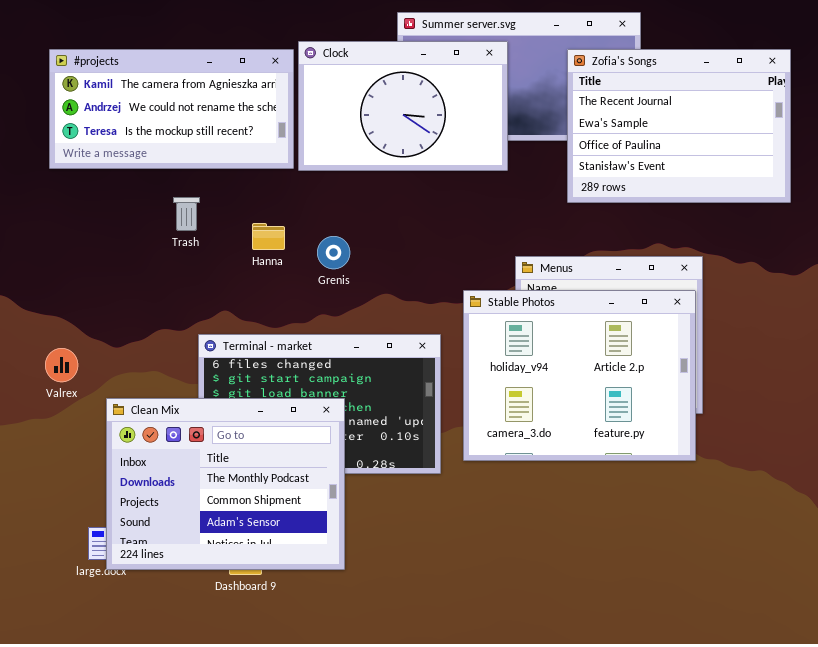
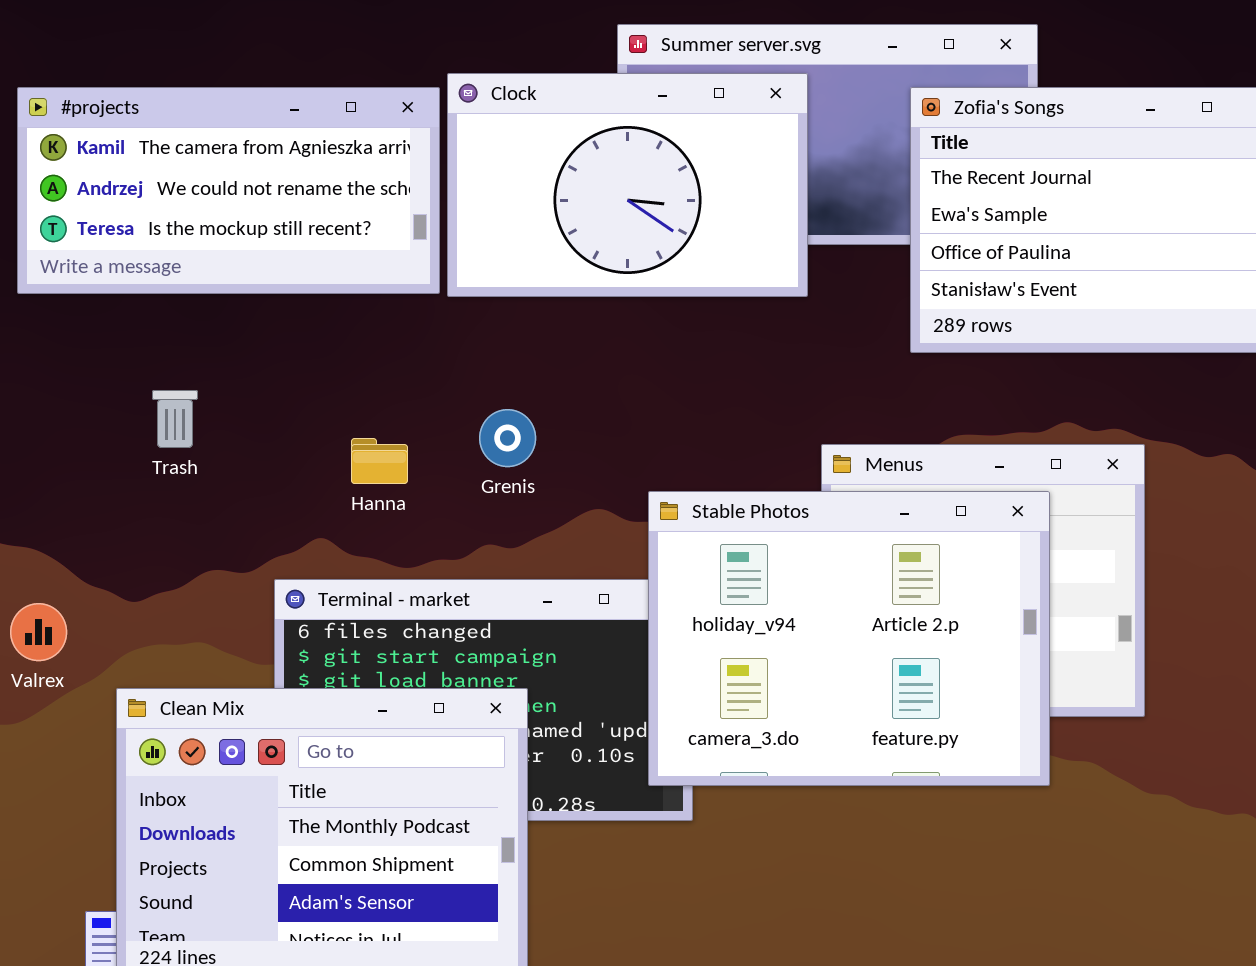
Trash: [173,197,200,231] -> [152,390,198,448], moved
Hanna: [252,223,285,250] -> [351,438,408,484], moved
Stable Photos: [463,290,696,461] -> [648,491,1050,786], moved

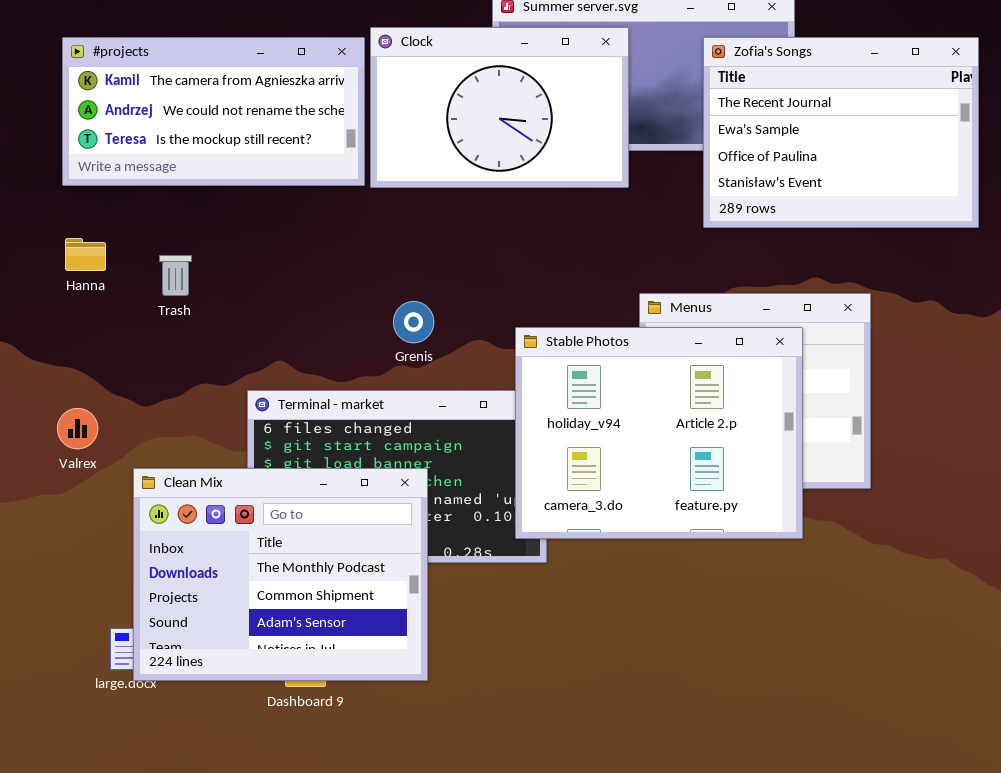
Grenis: [479,409,536,467] -> [393,301,434,343], moved
Hanna: [351,438,408,484] -> [65,238,106,271], moved

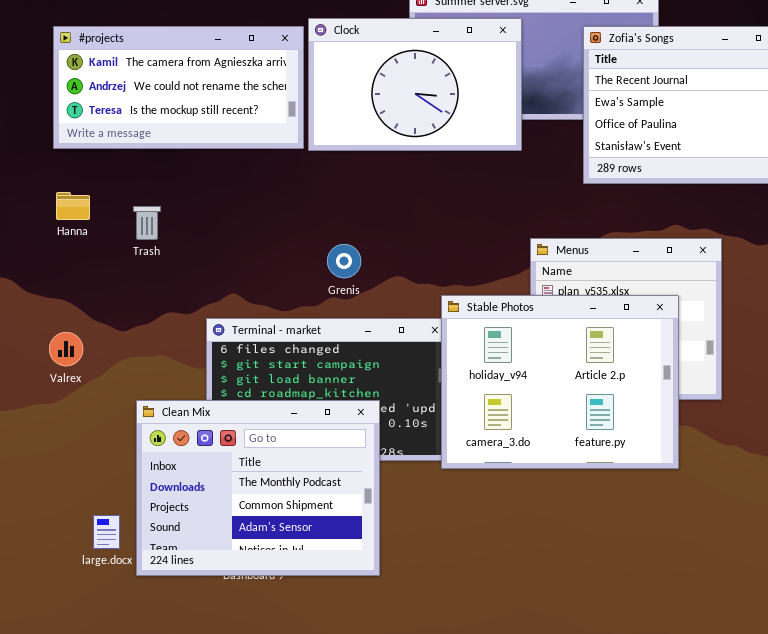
Stable Photos: [515,327,803,539] -> [441,295,679,469], moved
Clean Mix: [133,468,428,681] -> [136,400,380,576], moved

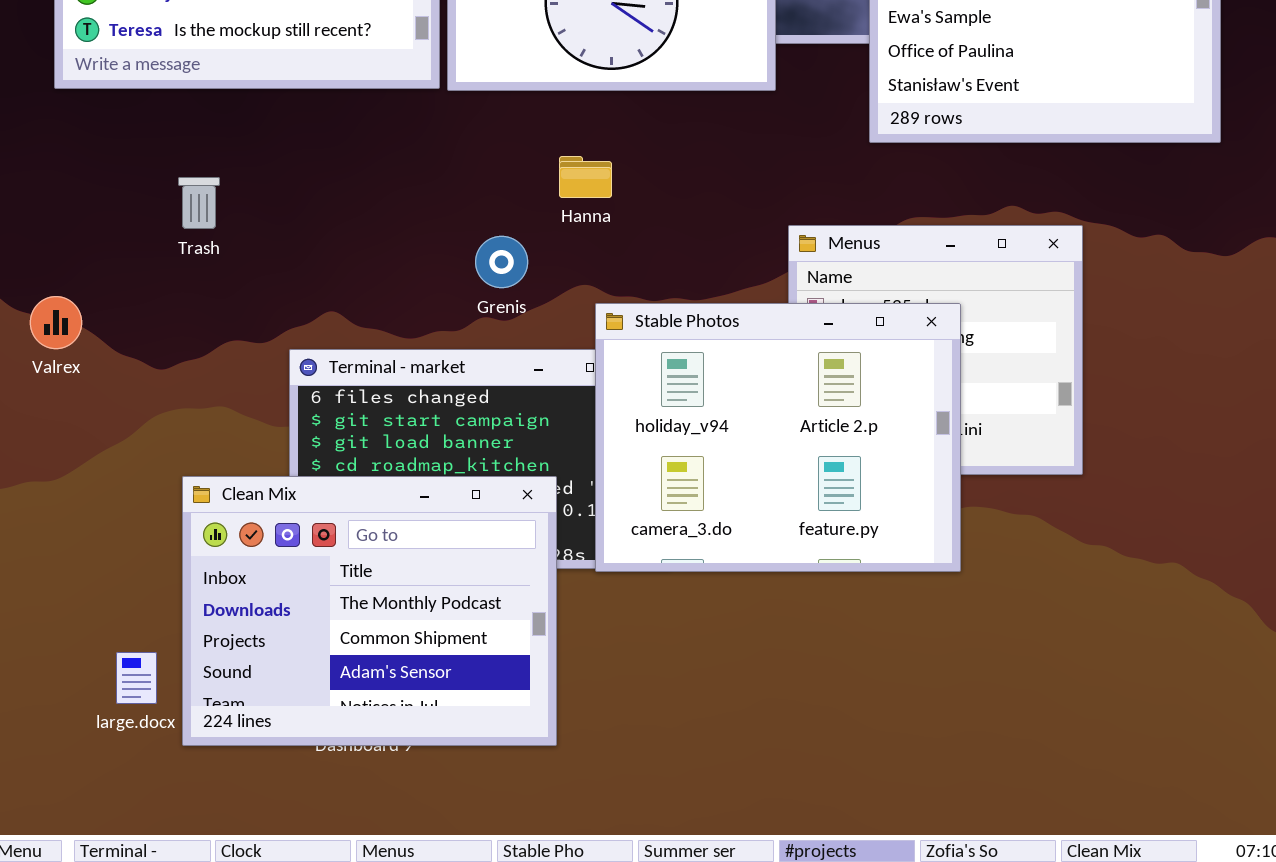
Hanna: [56,192,90,220] -> [559,156,612,198], moved
Stable Photos: [441,295,679,469] -> [595,303,961,572], moved
Valrex: [49,332,83,366] -> [30,296,82,349], moved

